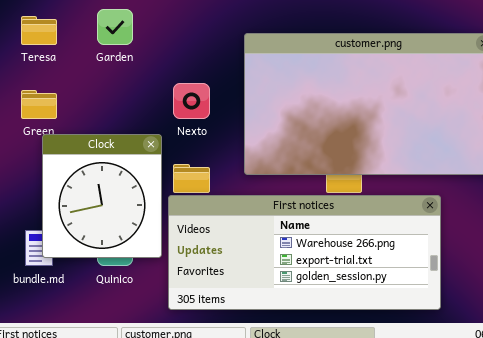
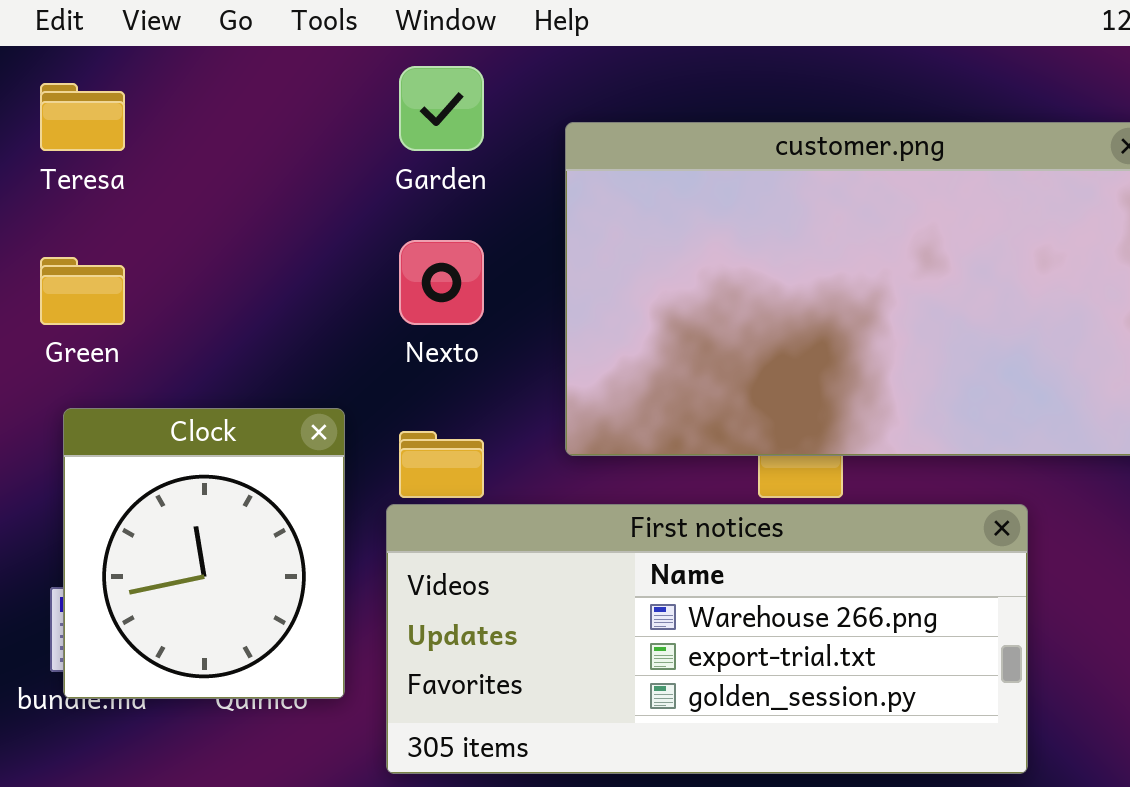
Garden: [97,9,133,45] -> [399,66,484,151], moved
Clock: [42,134,162,258] -> [63,408,345,699], moved

